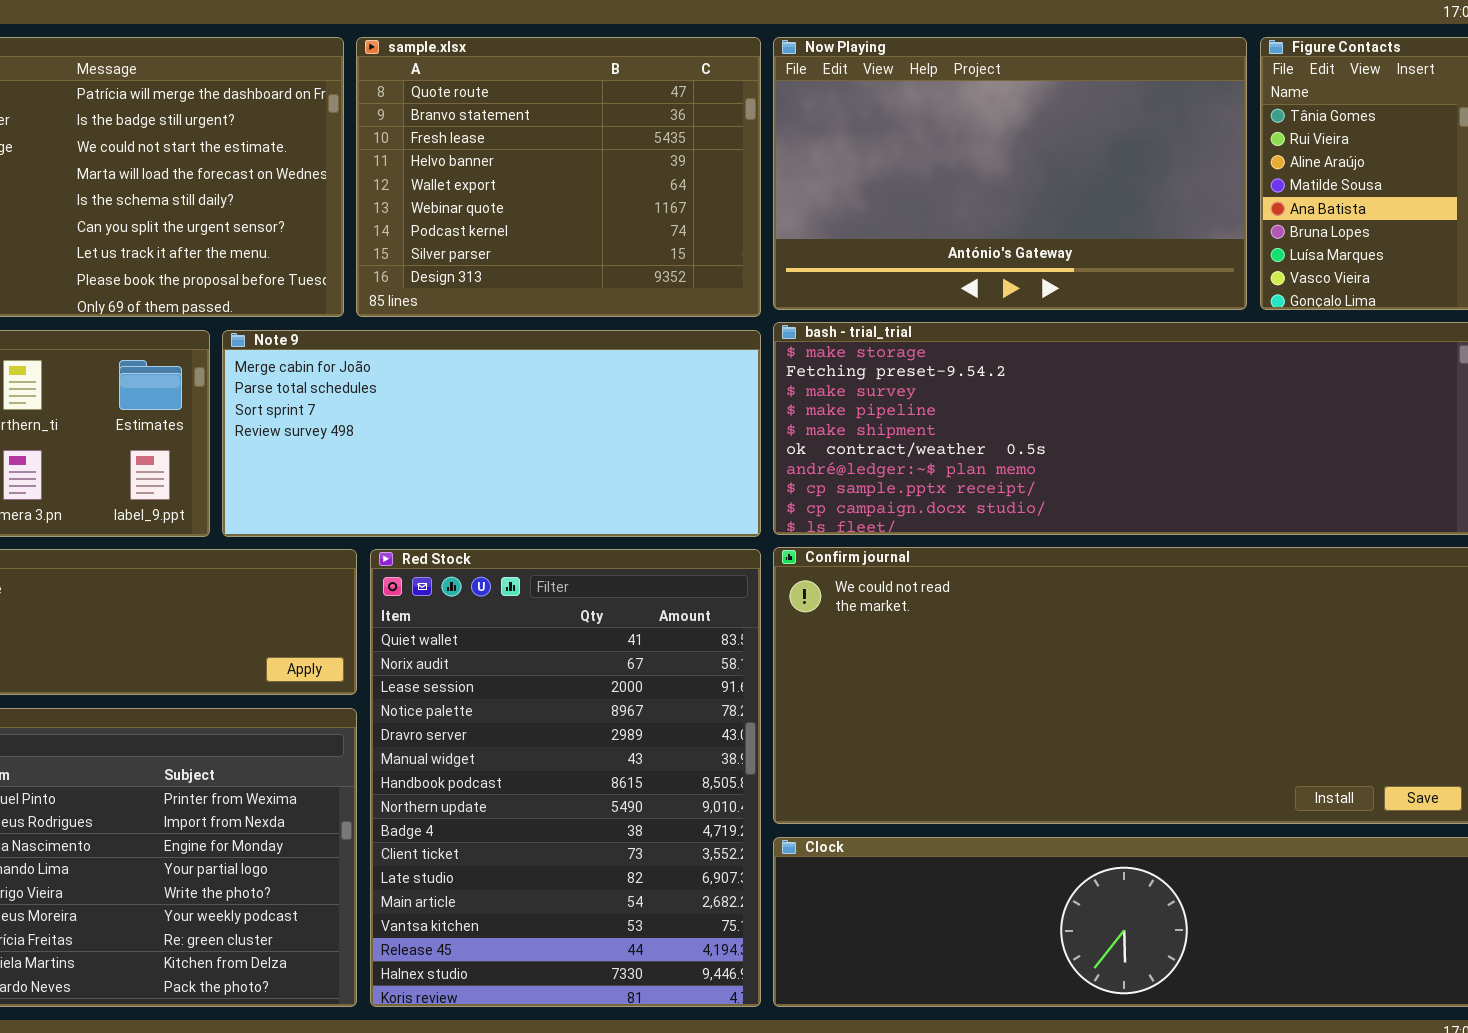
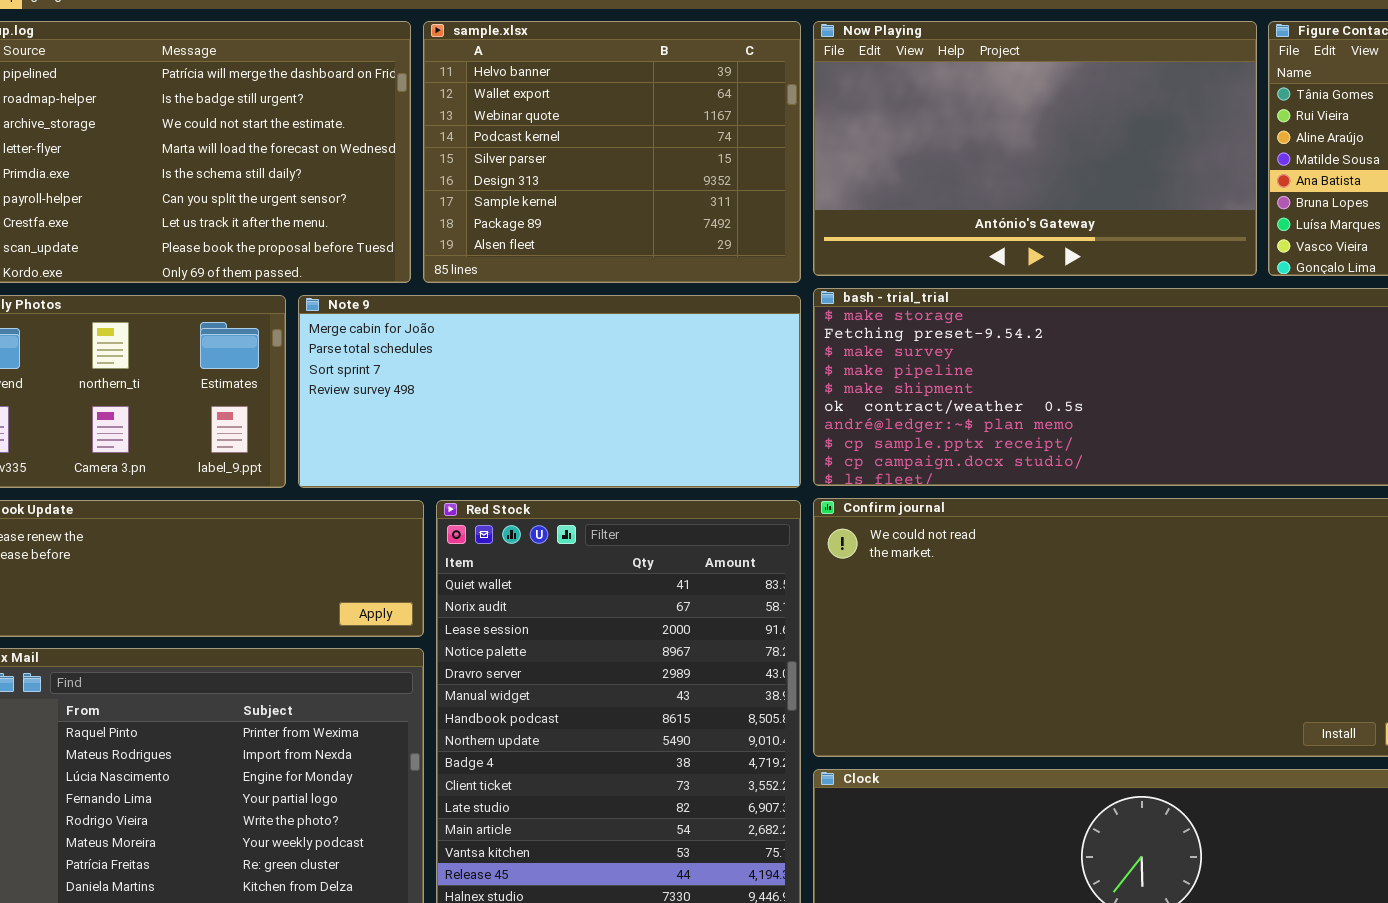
sample.xlsx: [356,37,761,317] -> [423,21,801,283], scrolled down 3 rows

